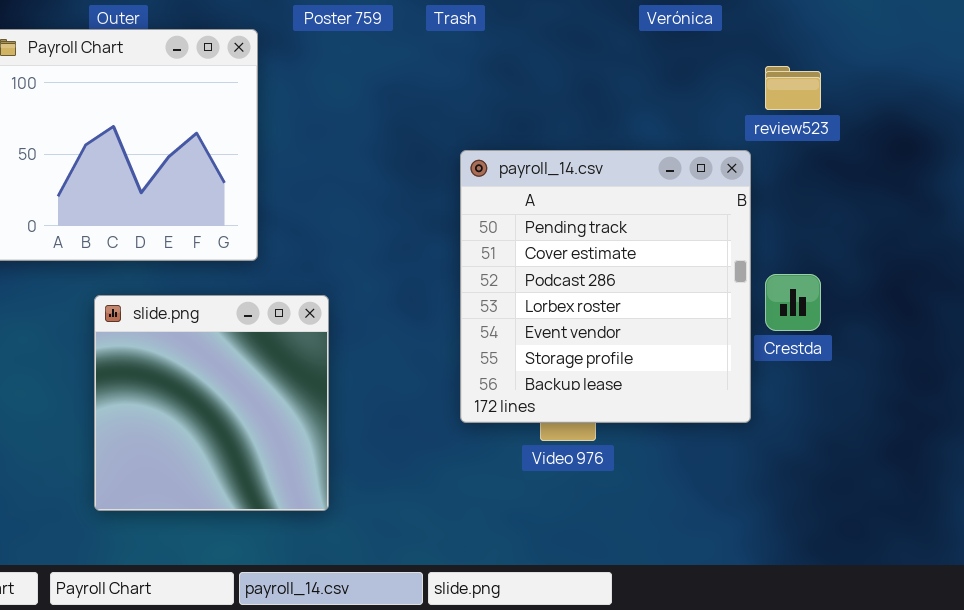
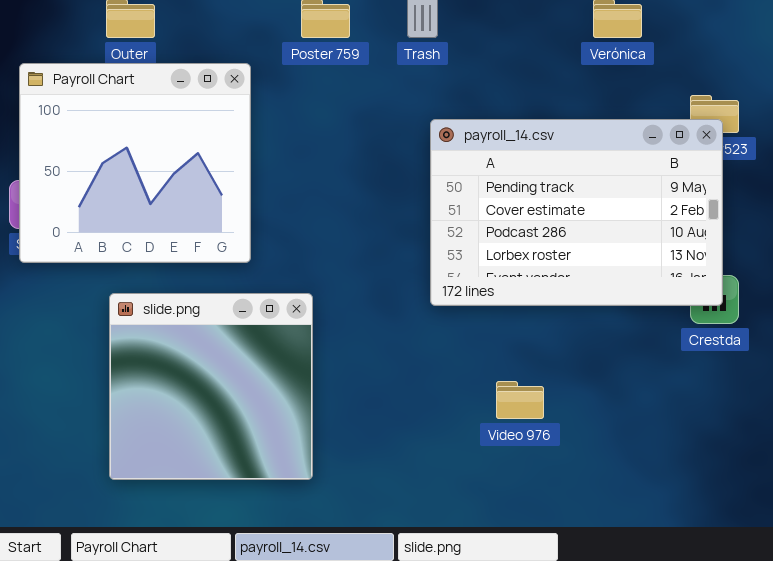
payroll_14.csv: [460,150,751,423] -> [430,119,723,306], moved, resized

